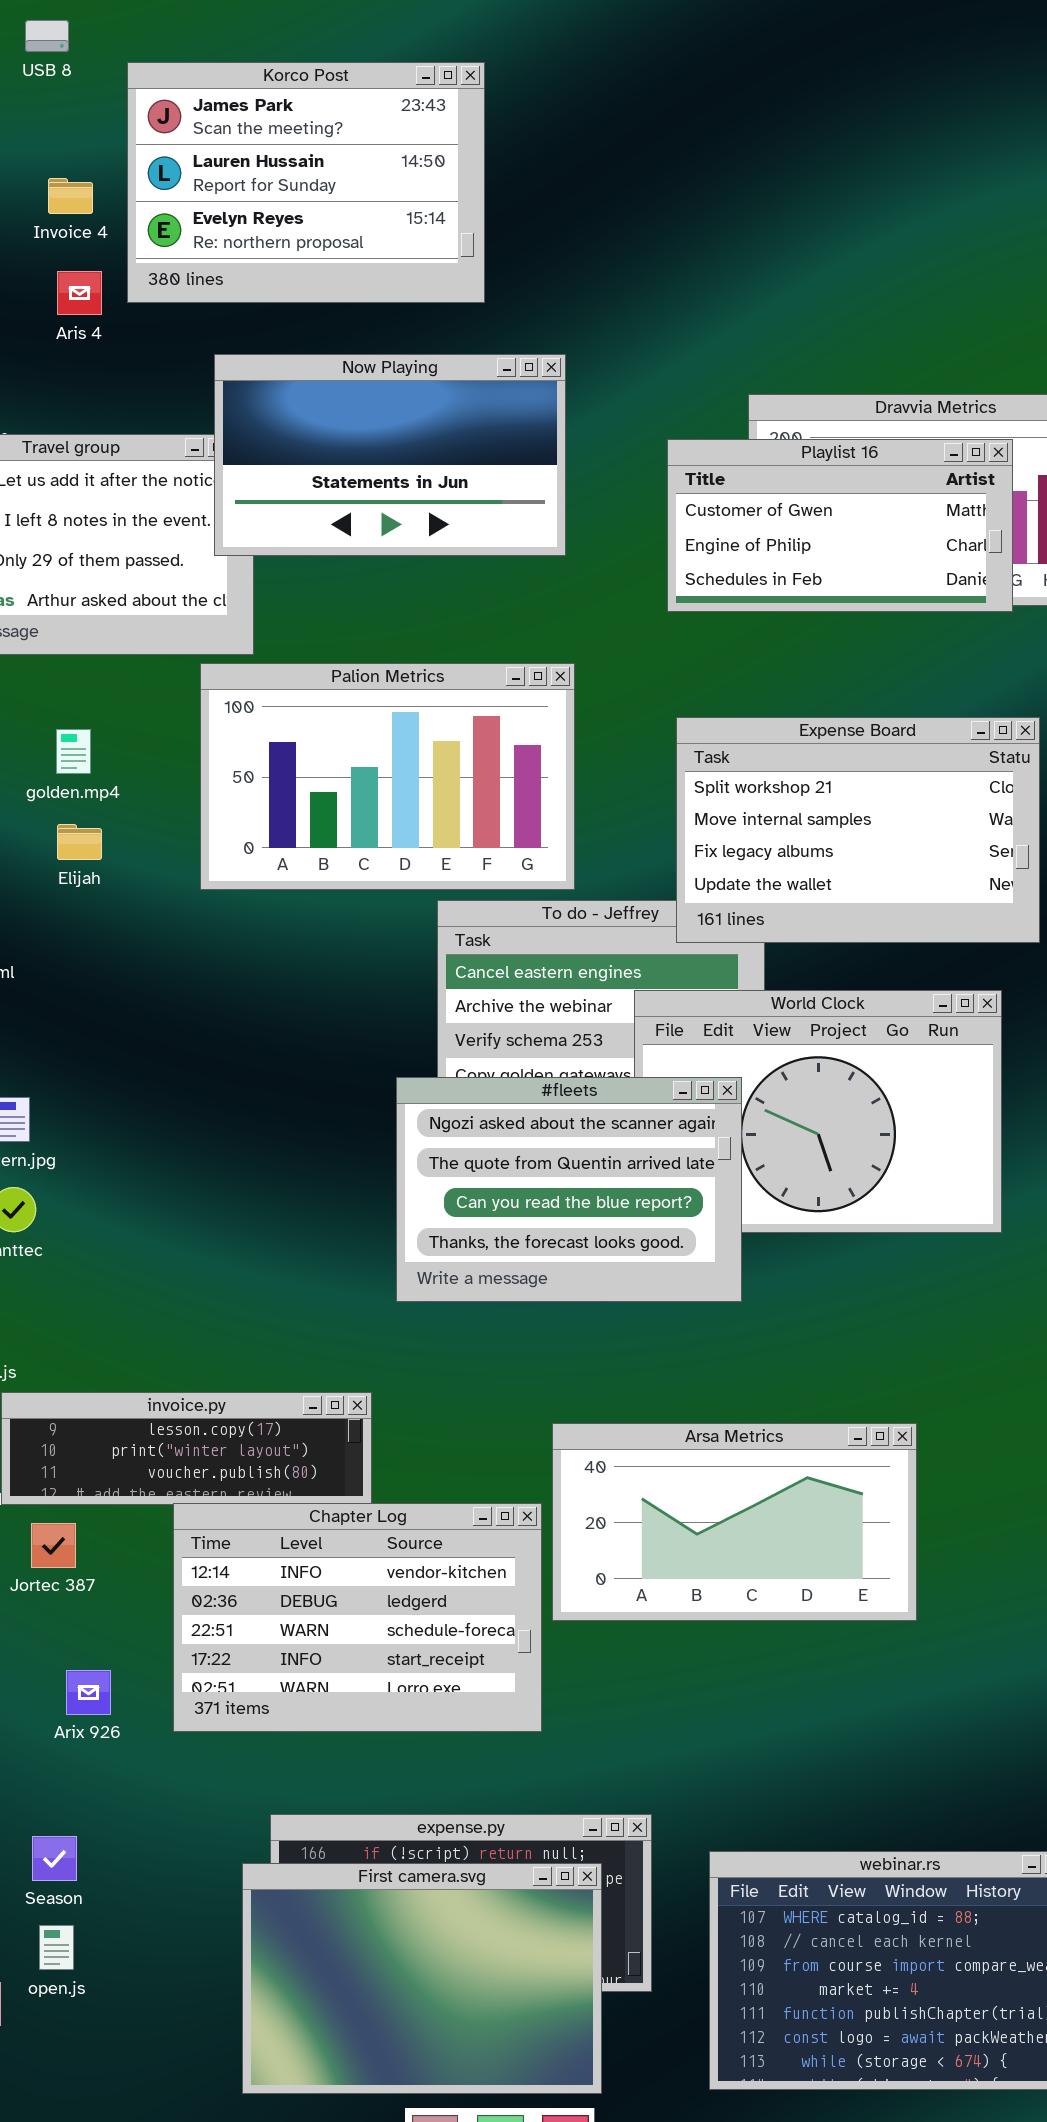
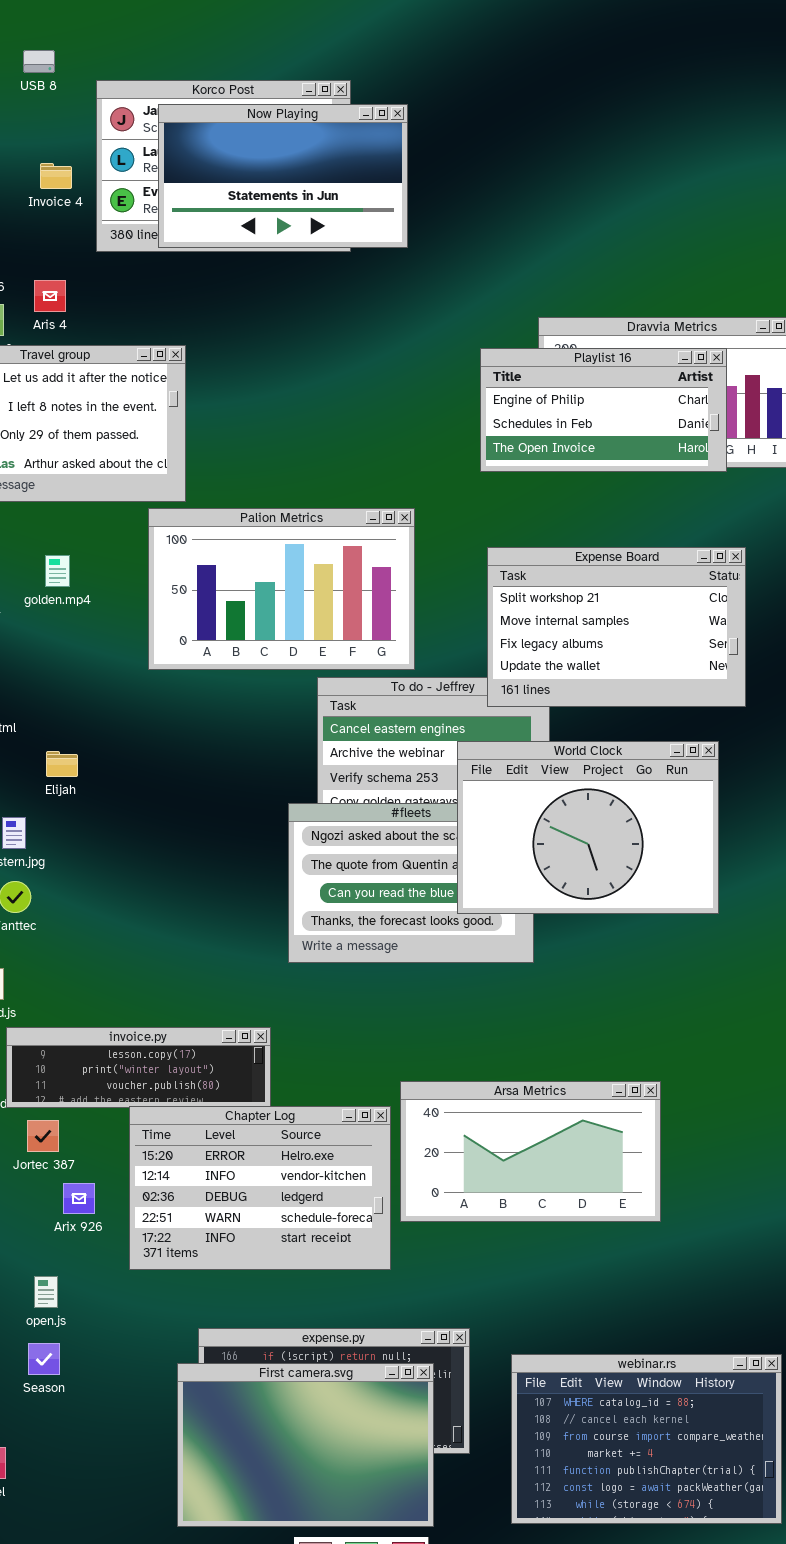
Aris 4: [57,271,102,315] -> [34,280,66,312], moved
Now Playing: [214,354,566,556] -> [158,104,408,248], moved
Playlist 16: [667,439,1013,612] -> [480,348,727,472], scrolled down 1 row
Elijah: [57,824,102,860] -> [46,751,78,777], moved
World Clock: [634,990,1002,1233] -> [457,741,719,914], raised
Arsa Metrics: [552,1423,917,1621] -> [400,1081,661,1222], moved
Chapter Log: [173,1503,542,1732] -> [129,1106,391,1270], scrolled up 1 row
Arix 926: [66,1670,111,1715] -> [63,1183,95,1214], moved
open.js: [39,1925,74,1970] -> [34,1276,58,1308], moved

